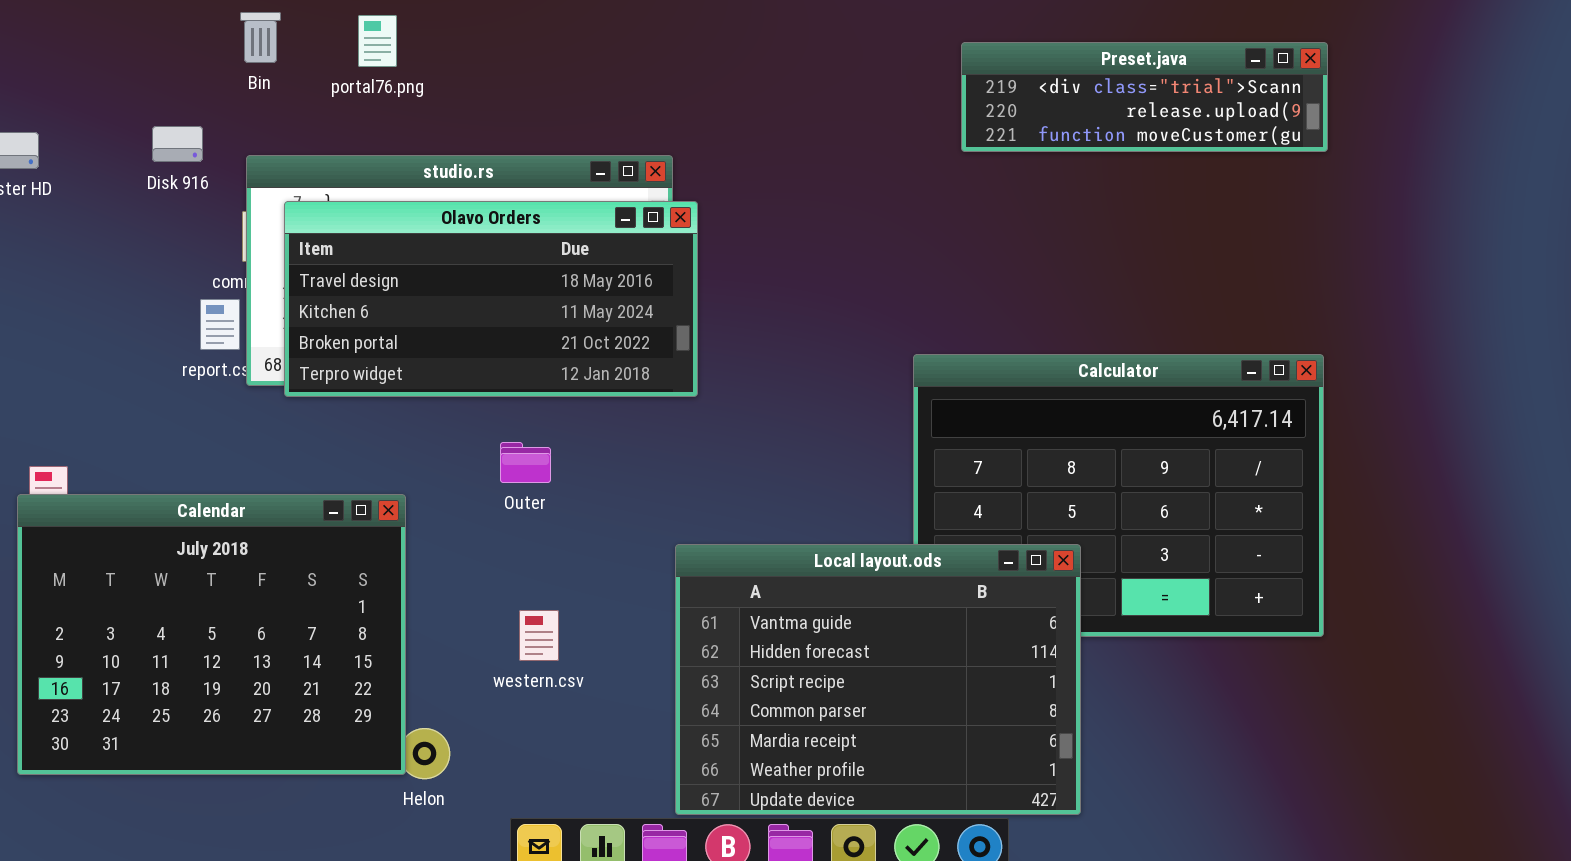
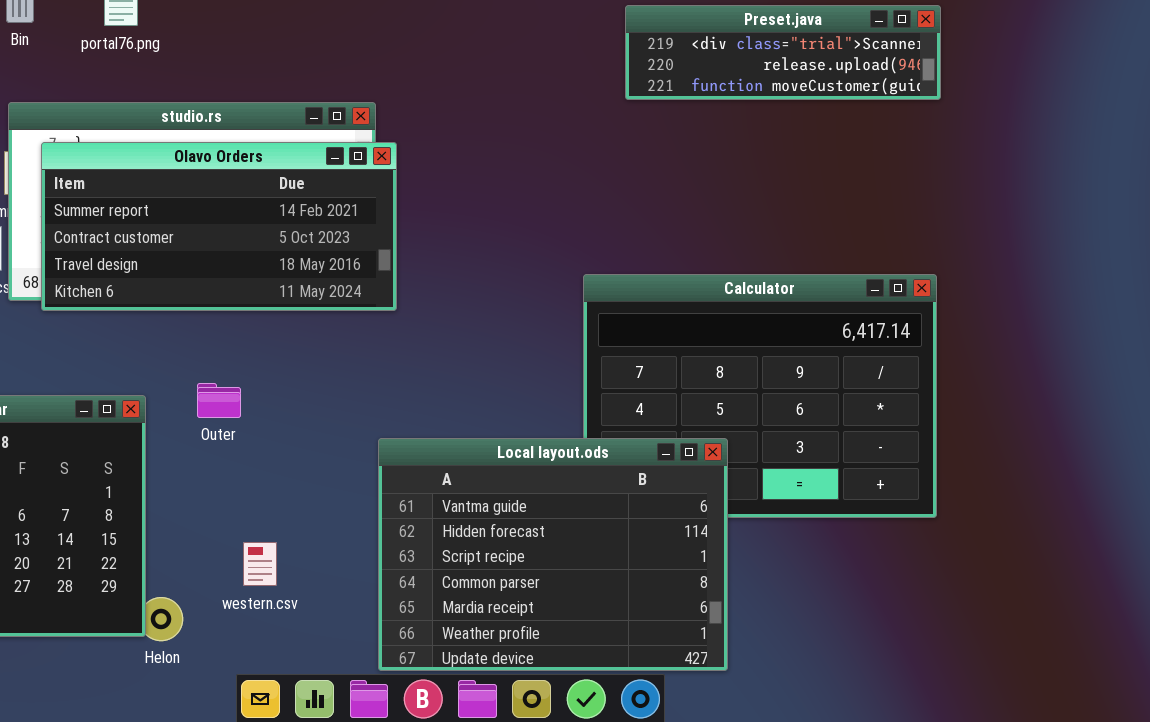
Olavo Orders: [284,201,698,397] -> [41,142,397,311], scrolled up 2 rows
Outer: [500,442,551,483] -> [197,383,241,418], moved
western.csv: [519,610,559,661] -> [243,542,277,586], moved

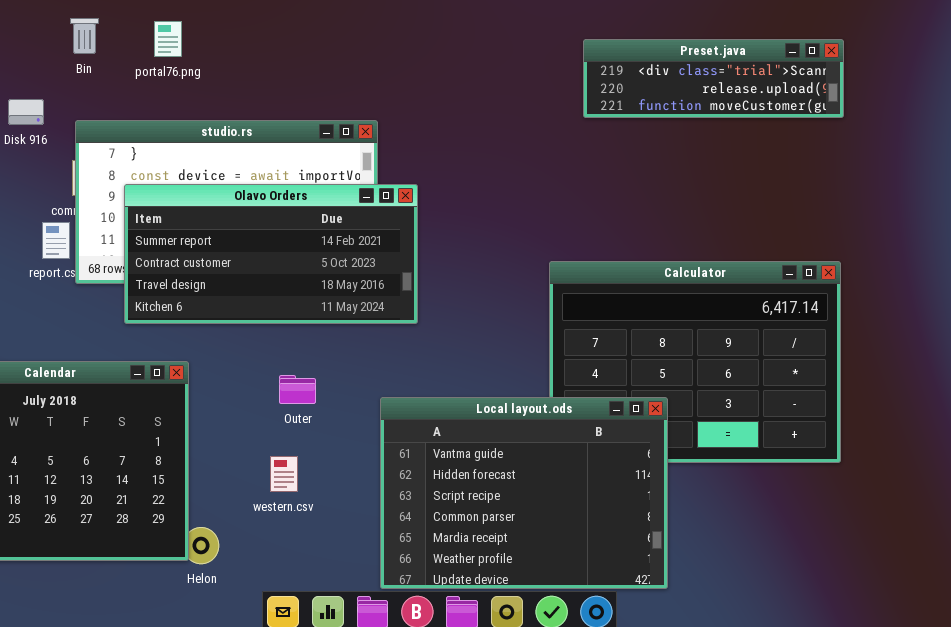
Olavo Orders: [41,142,397,311] -> [124,184,418,324], moved
Outer: [197,383,241,418] -> [279,375,316,404], moved
western.csv: [243,542,277,586] -> [270,456,298,492], moved

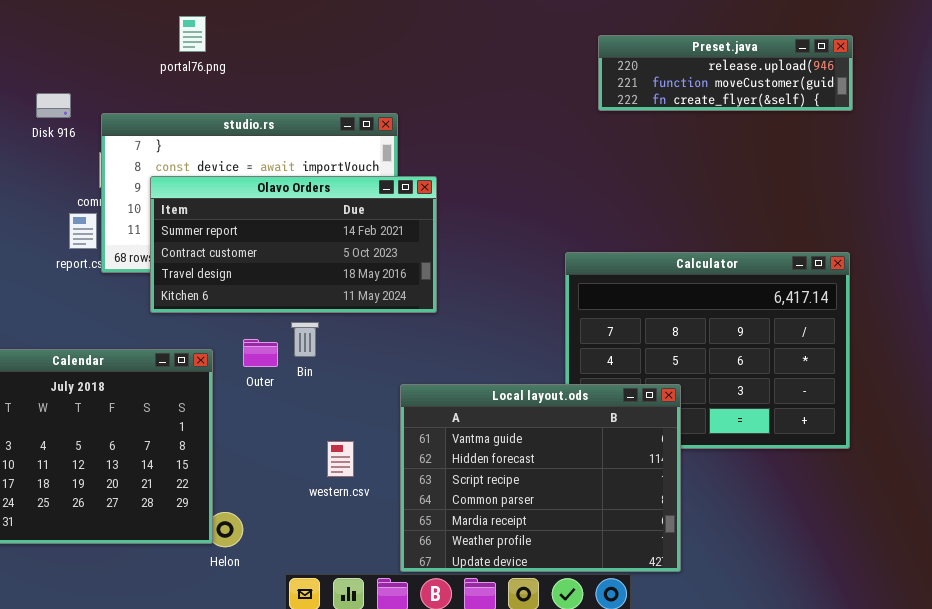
Bin: [70,18,99,54] -> [291,322,319,357], moved
Preset.java: [583,39,844,118] -> [598,35,853,111], scrolled down 1 row
Outer: [279,375,316,404] -> [243,339,278,367], moved
western.csv: [270,456,298,492] -> [327,441,354,477], moved

